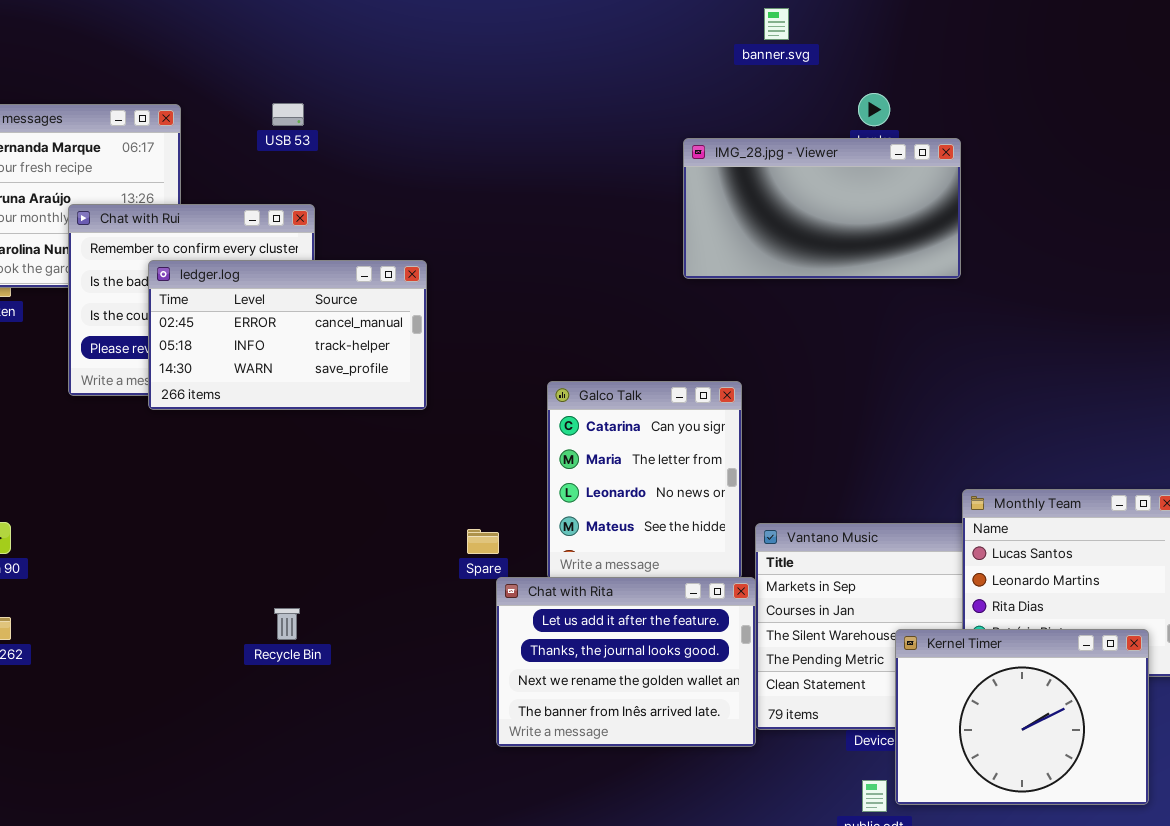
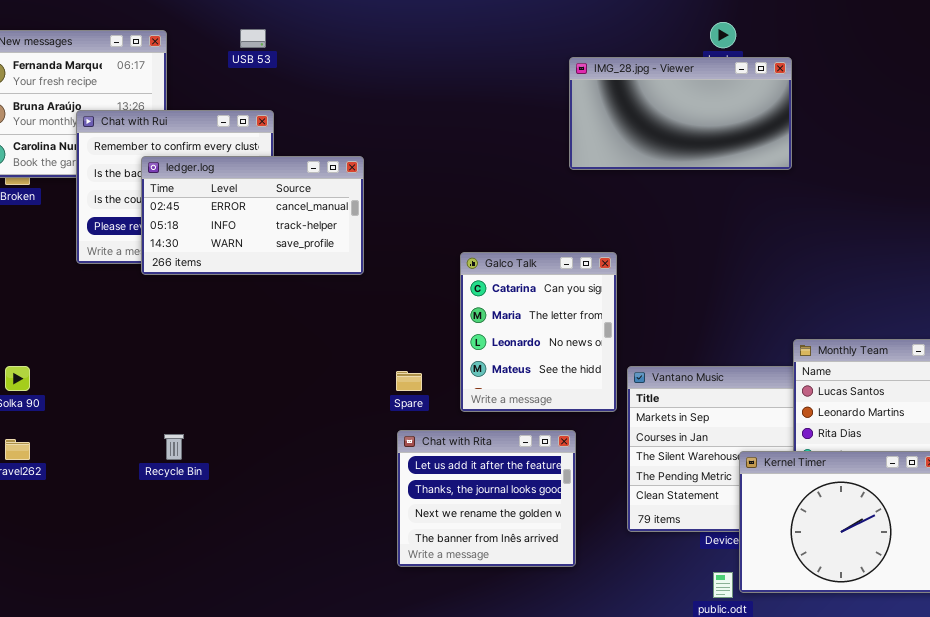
Chat with Rita: [496,577,756,747] -> [397,430,576,567], moved, resized
Recycle Bin: [274,608,300,640] -> [164,434,184,460], moved

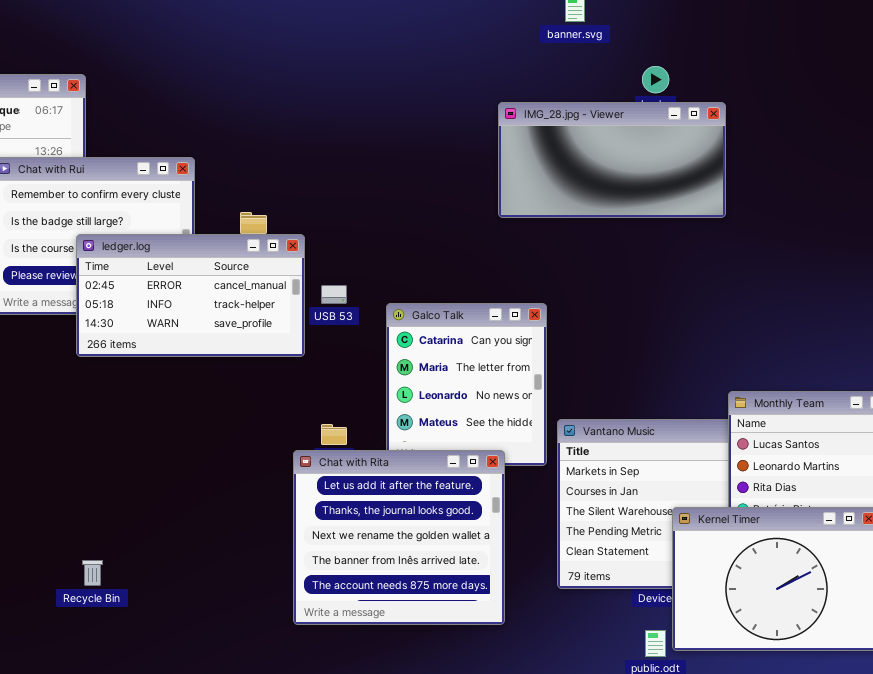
USB 53: [240,29,266,48] -> [321,285,347,304], moved
ledger.log: [141,156,364,275] -> [76,234,305,357], moved
Chat with Rita: [397,430,576,567] -> [293,450,505,625], resized
Recycle Bin: [164,434,184,460] -> [82,560,103,586], moved

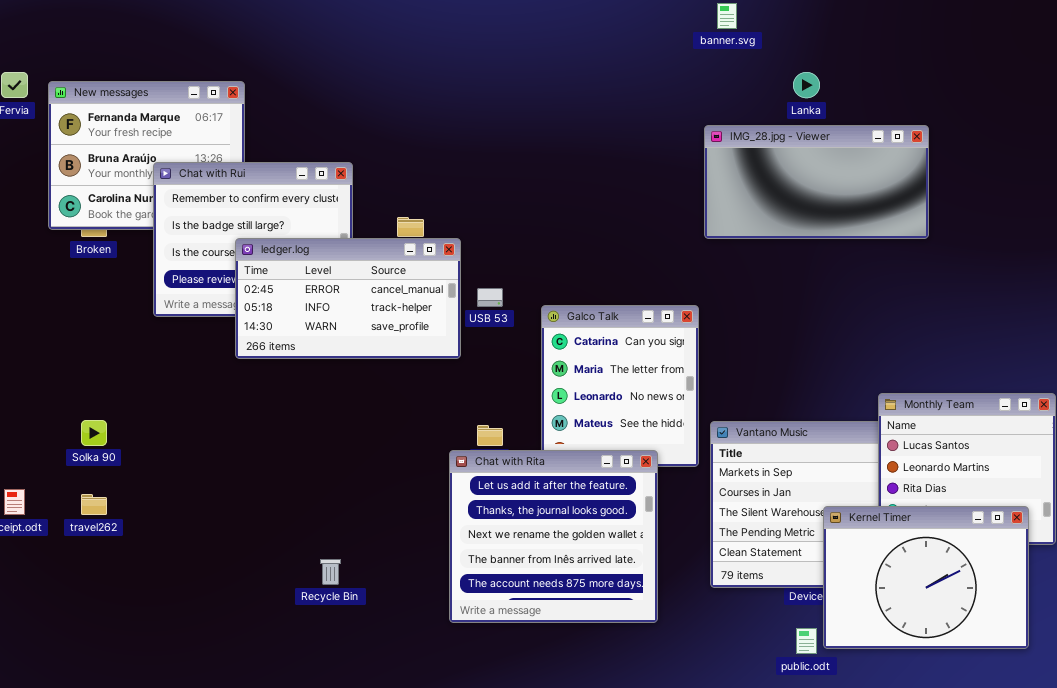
IMG_28.jpg - Viewer: [498,102,726,218] -> [704,125,929,239], moved
Recycle Bin: [82,560,103,586] -> [320,559,341,585], moved

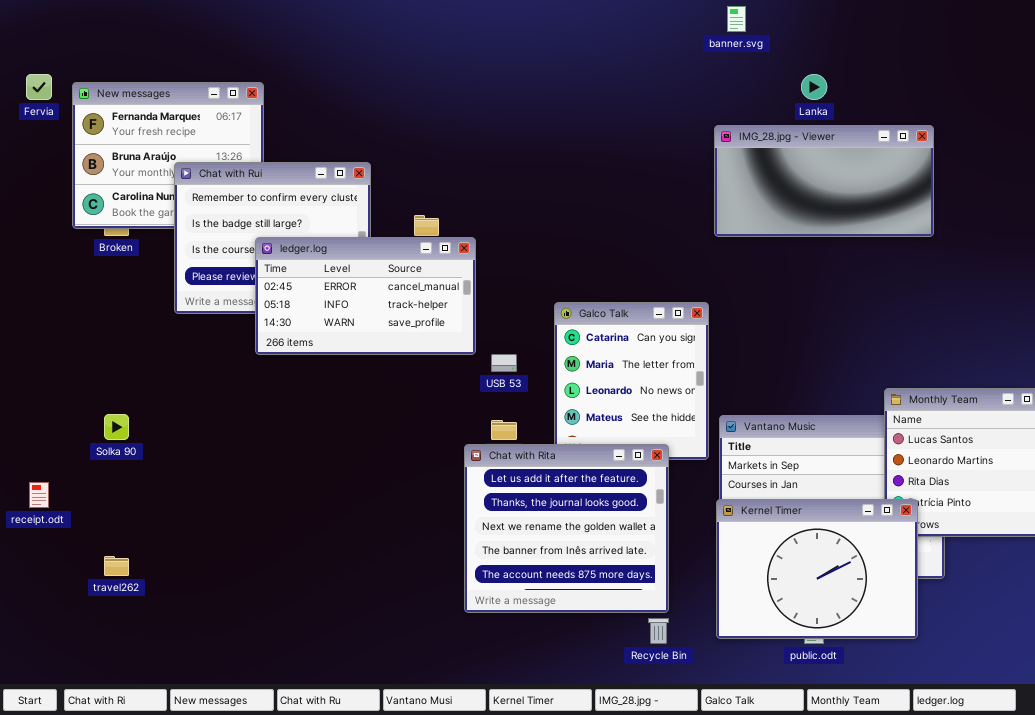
USB 53: [477,288,503,307] -> [491,354,517,372], moved
travel262: [81,494,107,515] -> [104,556,129,576], moved
Kernel Timer: [823,506,1029,649] -> [716,499,918,639], moved
Recycle Bin: [320,559,341,585] -> [648,618,669,644], moved

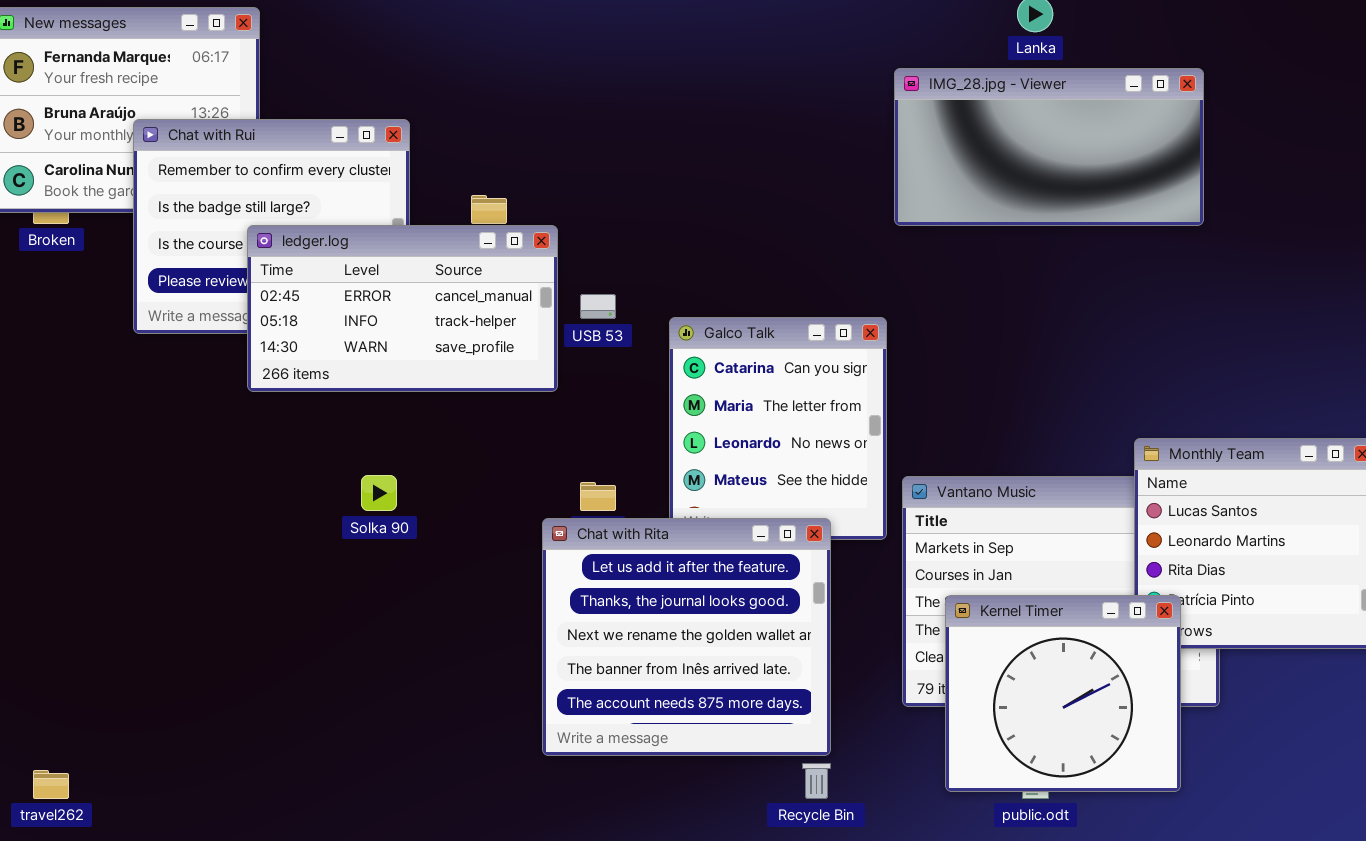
USB 53: [491,354,517,372] -> [580,294,616,319], moved
Solka 90: [104,414,129,440] -> [361,475,397,511], moved
Kernel Timer: [716,499,918,639] -> [945,595,1181,792], resized
travel262: [104,556,129,576] -> [33,770,69,799], moved

